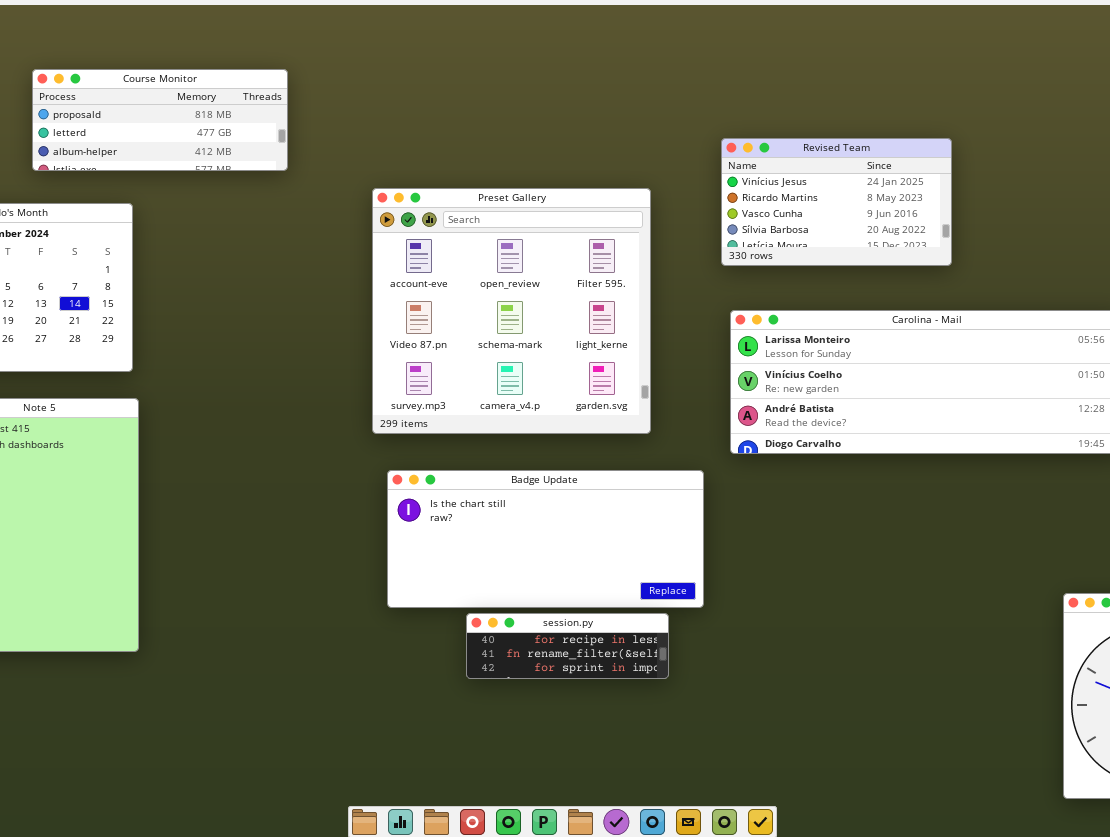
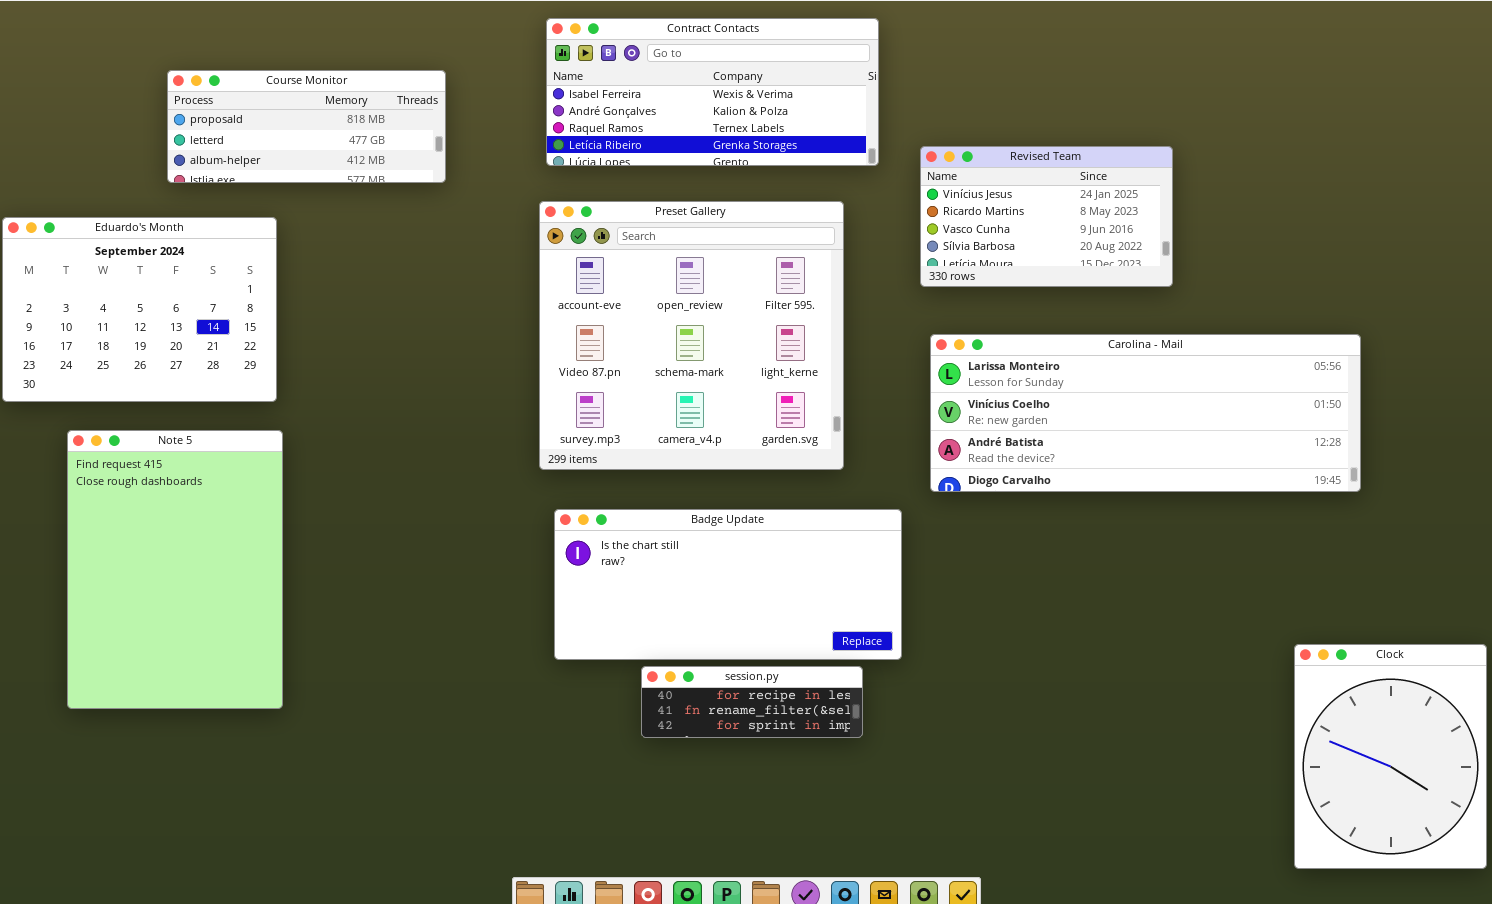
Contract Contacts: none -> [546,18,879,166], opened

